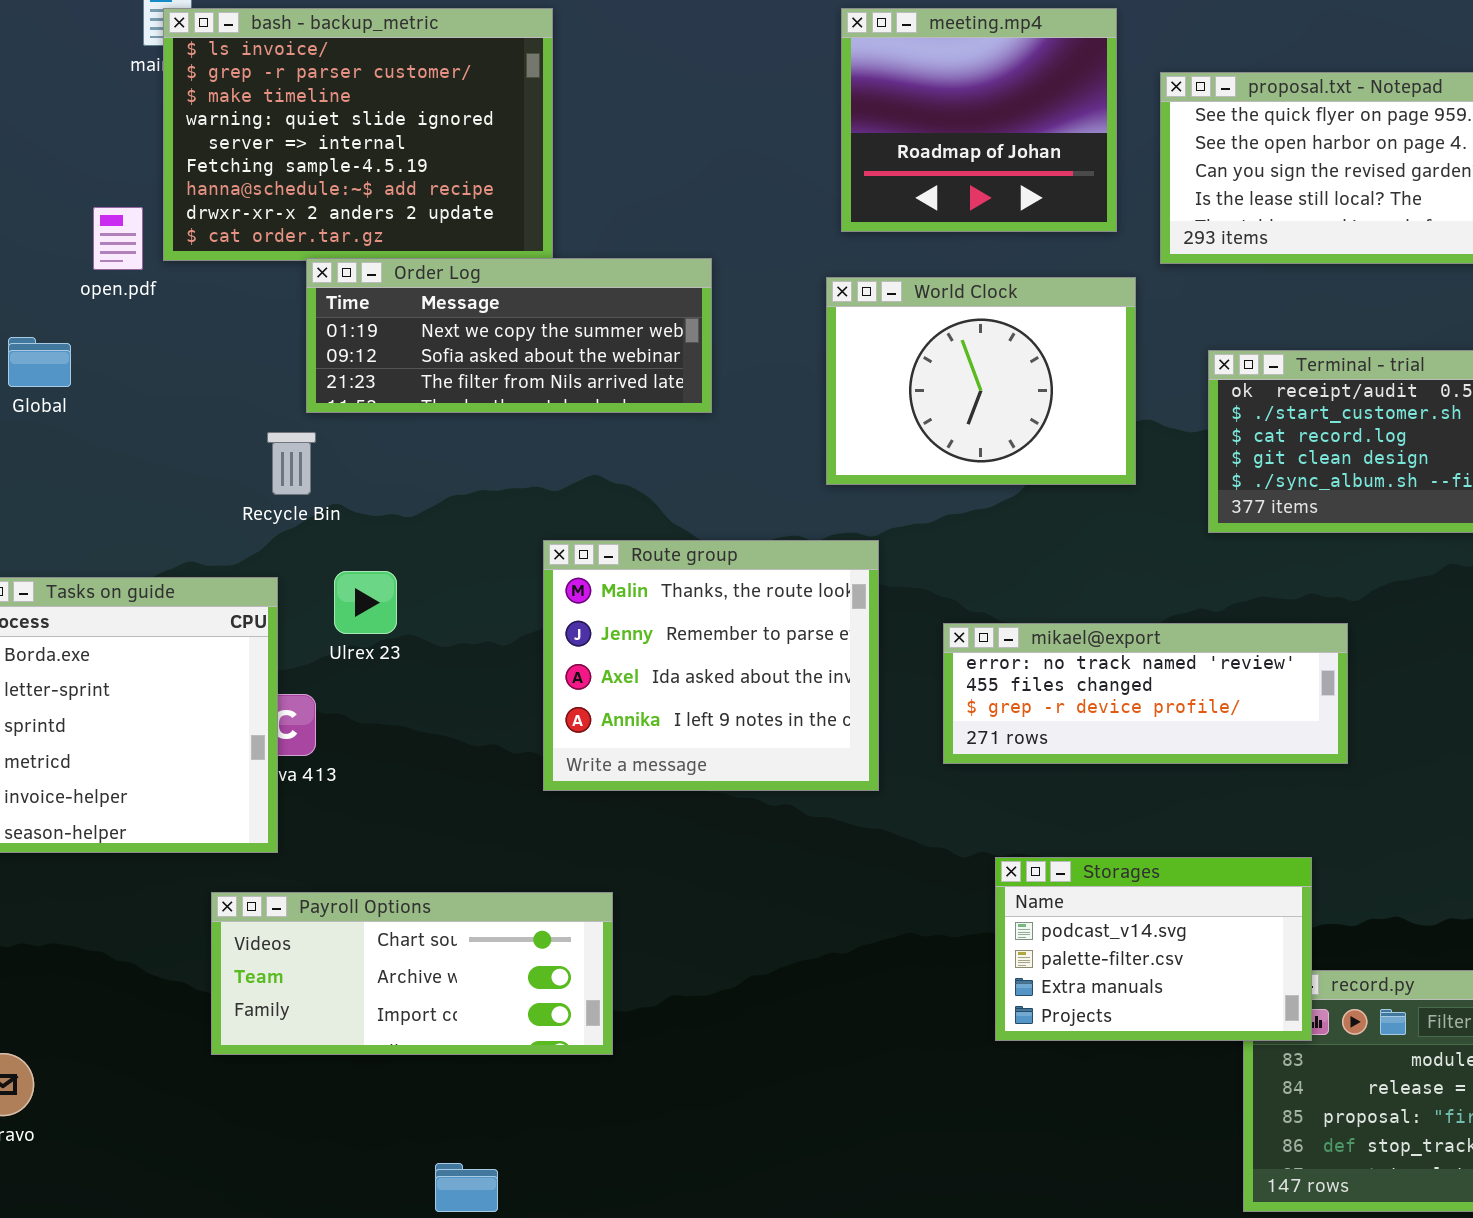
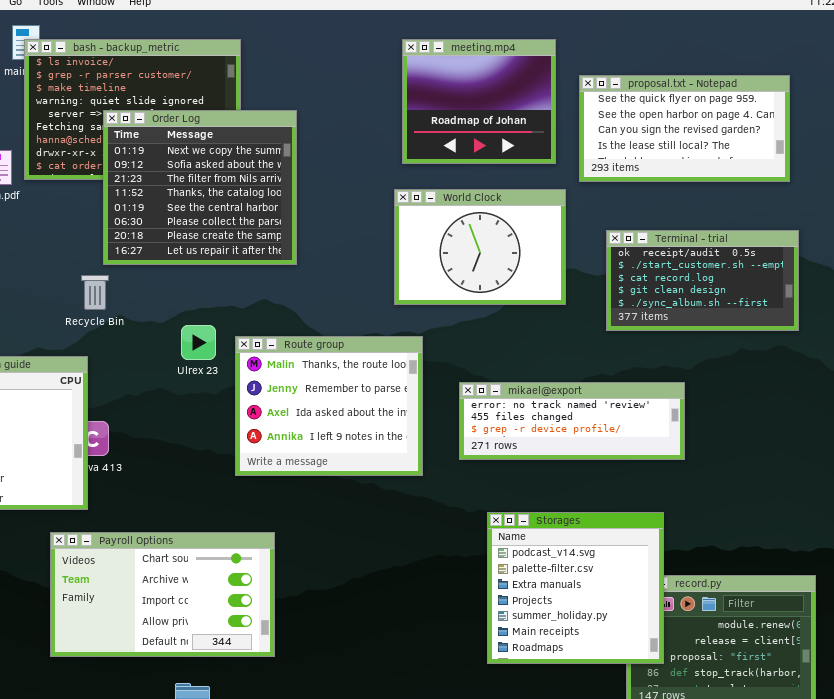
Order Log: [306,258,712,413] -> [103,110,297,265], resized
Ulrex 23: [334,571,397,634] -> [181,325,216,360], moved
Storages: [995,857,1312,1041] -> [487,512,664,664], resized
Payroll Options: [211,892,613,1055] -> [50,532,275,657], resized

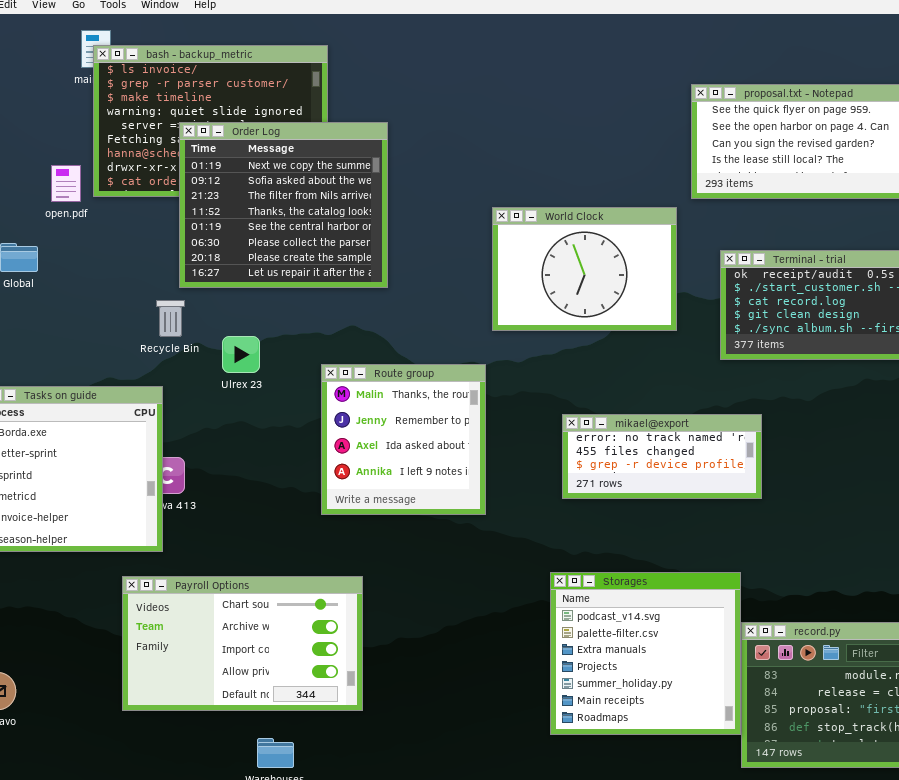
meeting.mp4: [402,39,556,164] -> none, closed
Ulrex 23: [181,325,216,360] -> [222,336,260,373], moved
Route group: [235,336,423,476] -> [321,364,486,515], resized
mikael@export: [459,382,685,460] -> [562,414,762,499], resized
Storages: [487,512,664,664] -> [550,572,741,735], moved

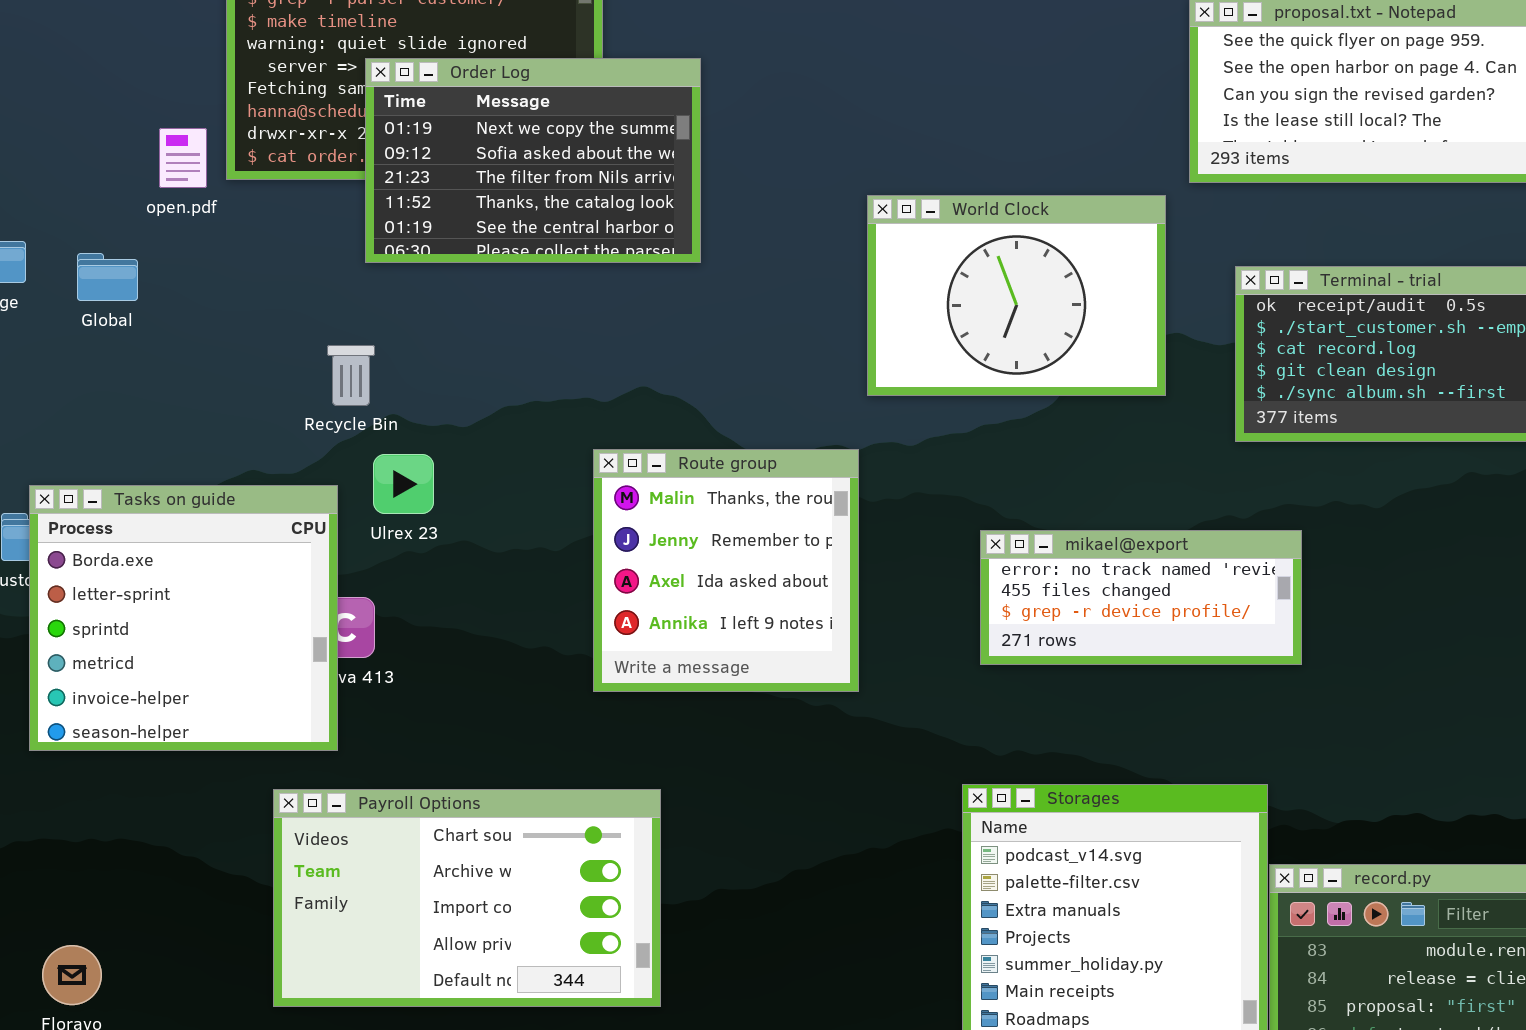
Order Log: [179,122,388,288] -> [365,58,701,263], resized
Ulrex 23: [222,336,260,373] -> [373,454,434,514], moved

